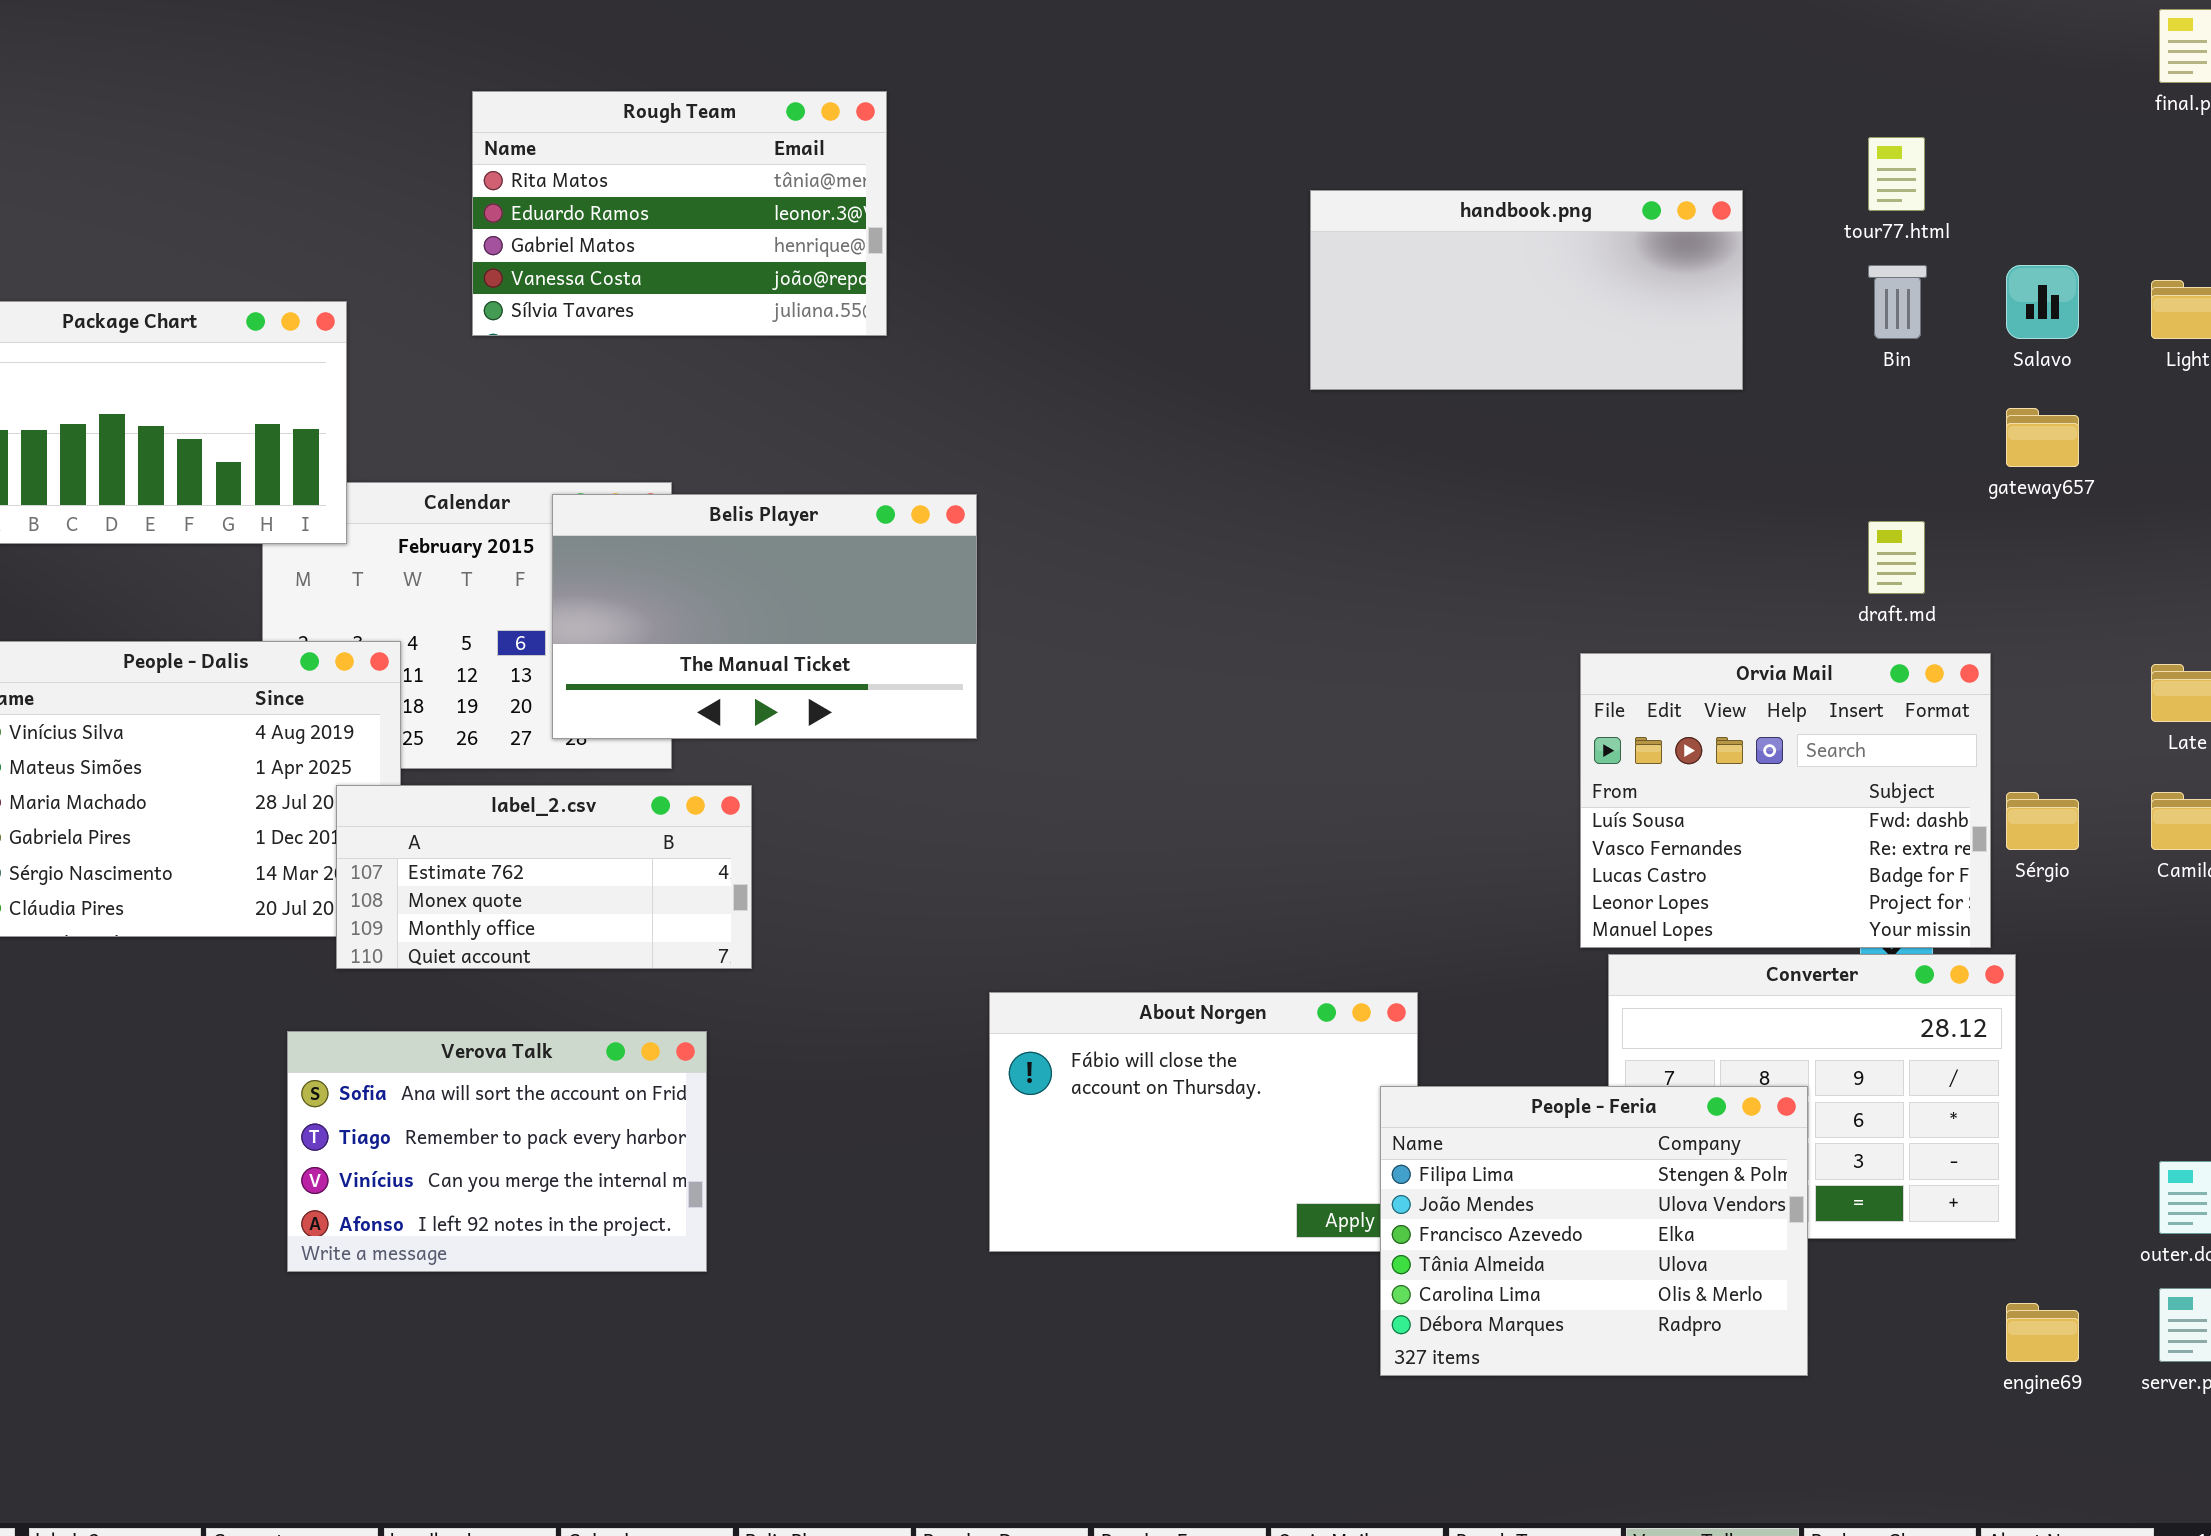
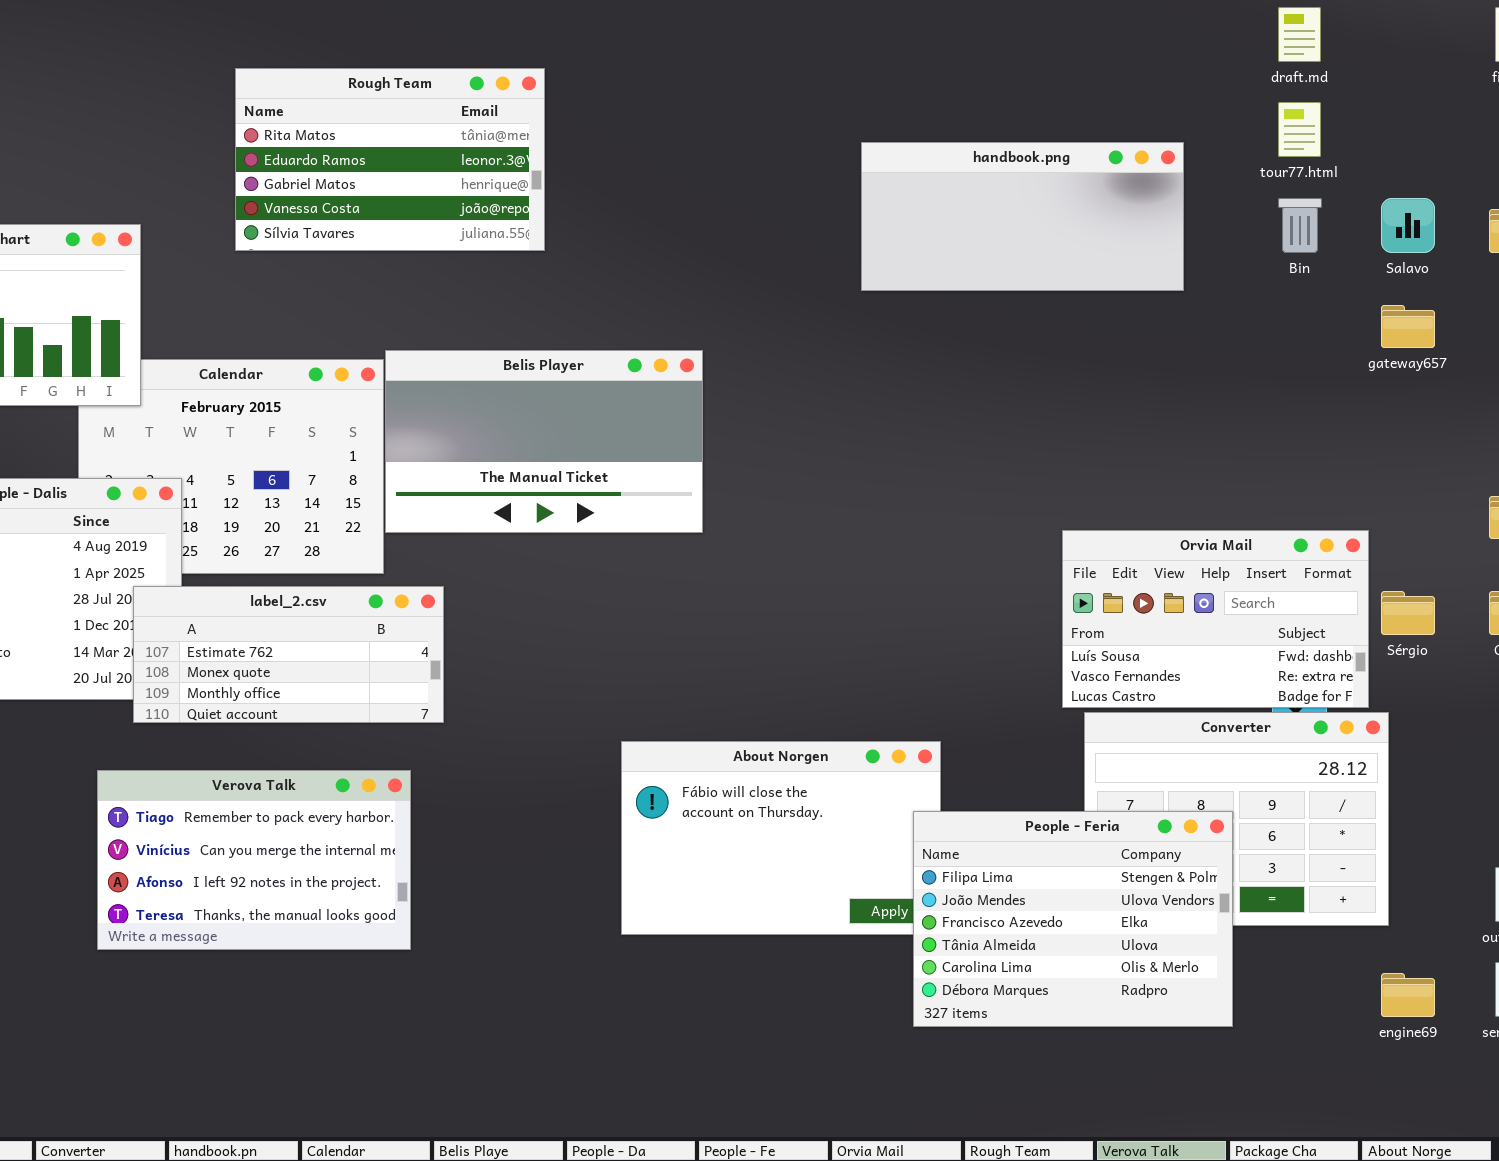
Belis Player: [552,494,977,739] -> [385,350,703,533], moved
draft.md: [1868,521,1925,594] -> [1278,7,1321,62], moved
Orvia Mail: [1580,653,1991,948] -> [1062,530,1369,708], resized
Verova Talk: [287,1031,707,1272] -> [97,770,411,950], scrolled down 1 row

